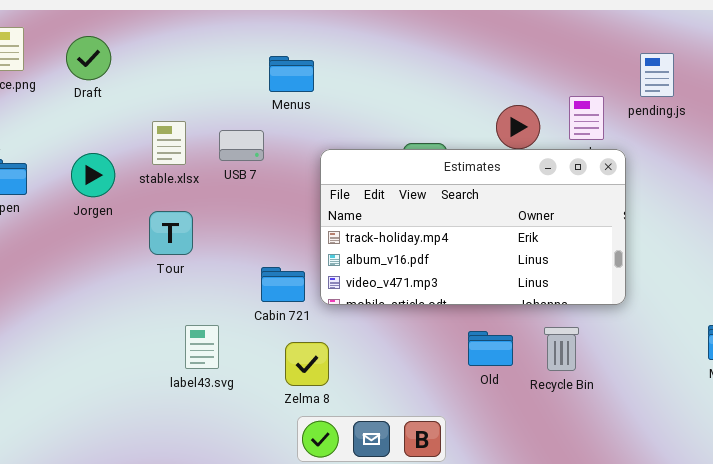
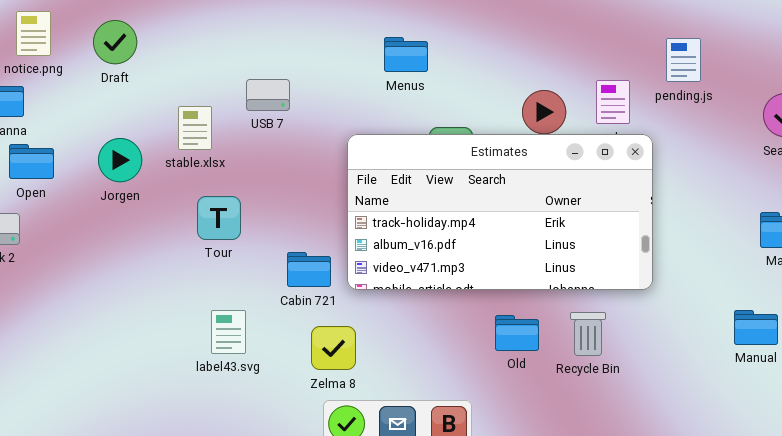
Menus: [269,56,314,92] -> [384,37,428,72], moved
USB 7: [219,130,264,161] -> [246,79,290,111], moved
Tour: [149,211,193,255] -> [197,196,241,240], moved

